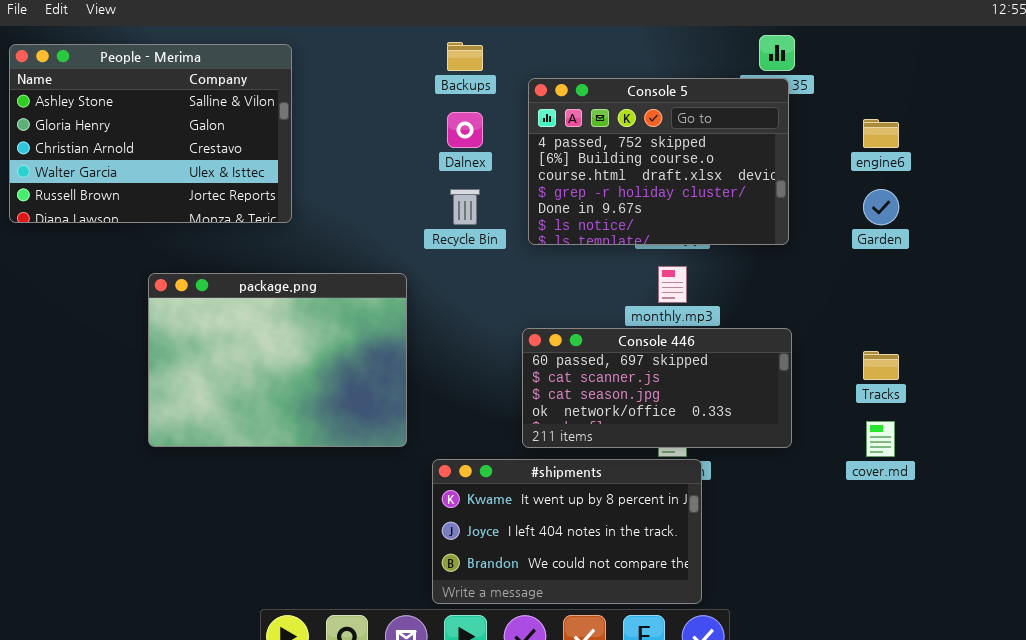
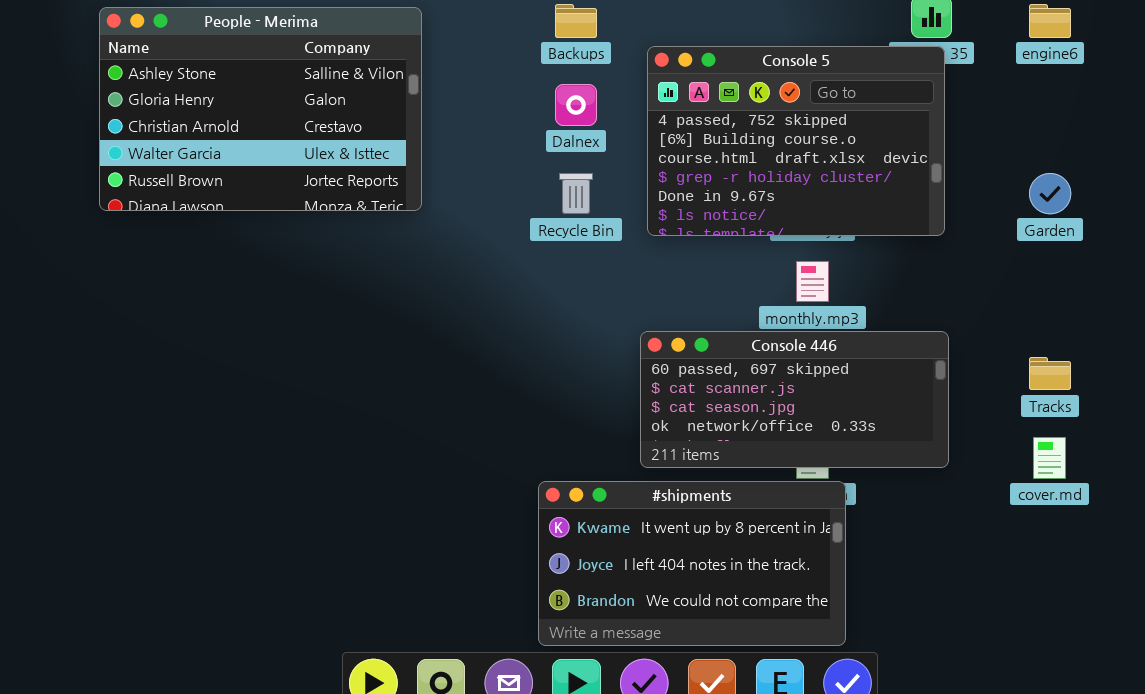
People - Merima: [9,44,292,223] -> [99,7,422,211], moved
engine6: [863,119,899,148] -> [1029,4,1071,38], moved
package.png: [148,273,407,447] -> none, closed

